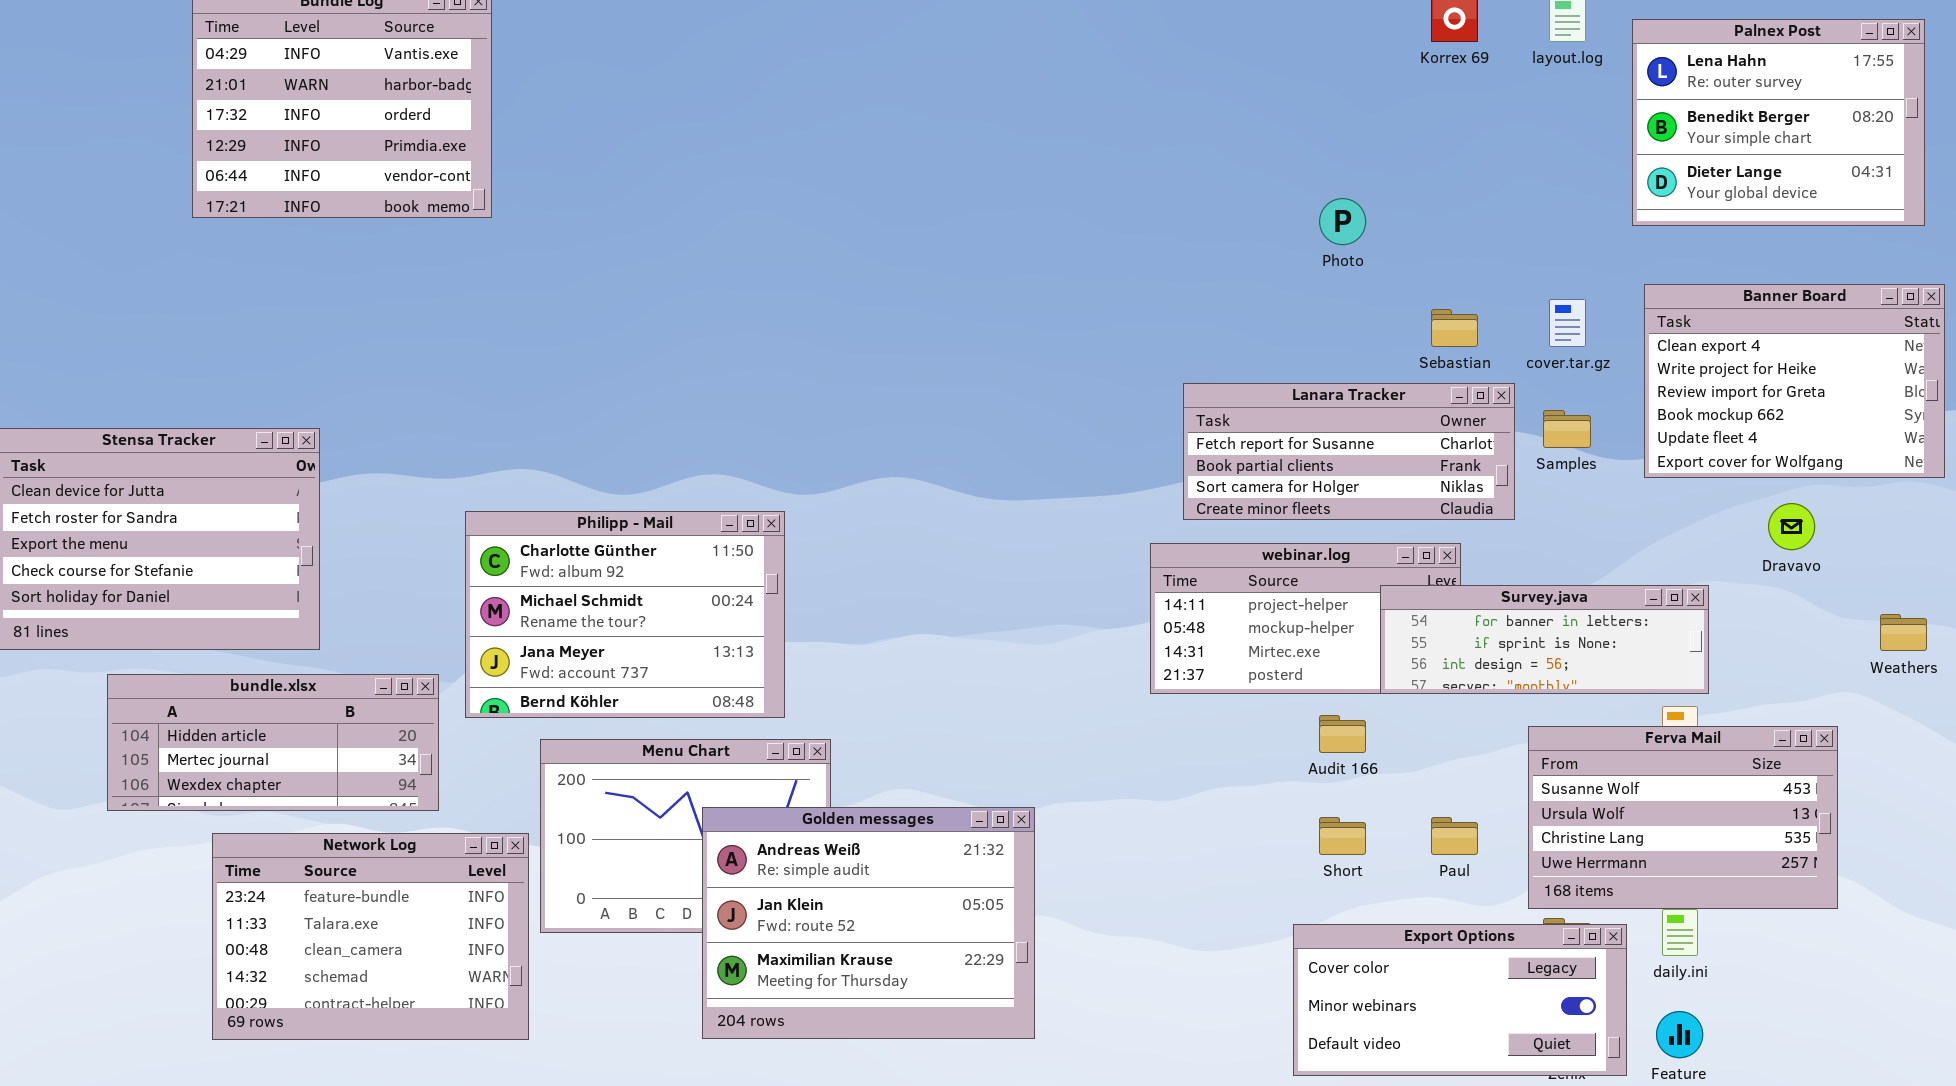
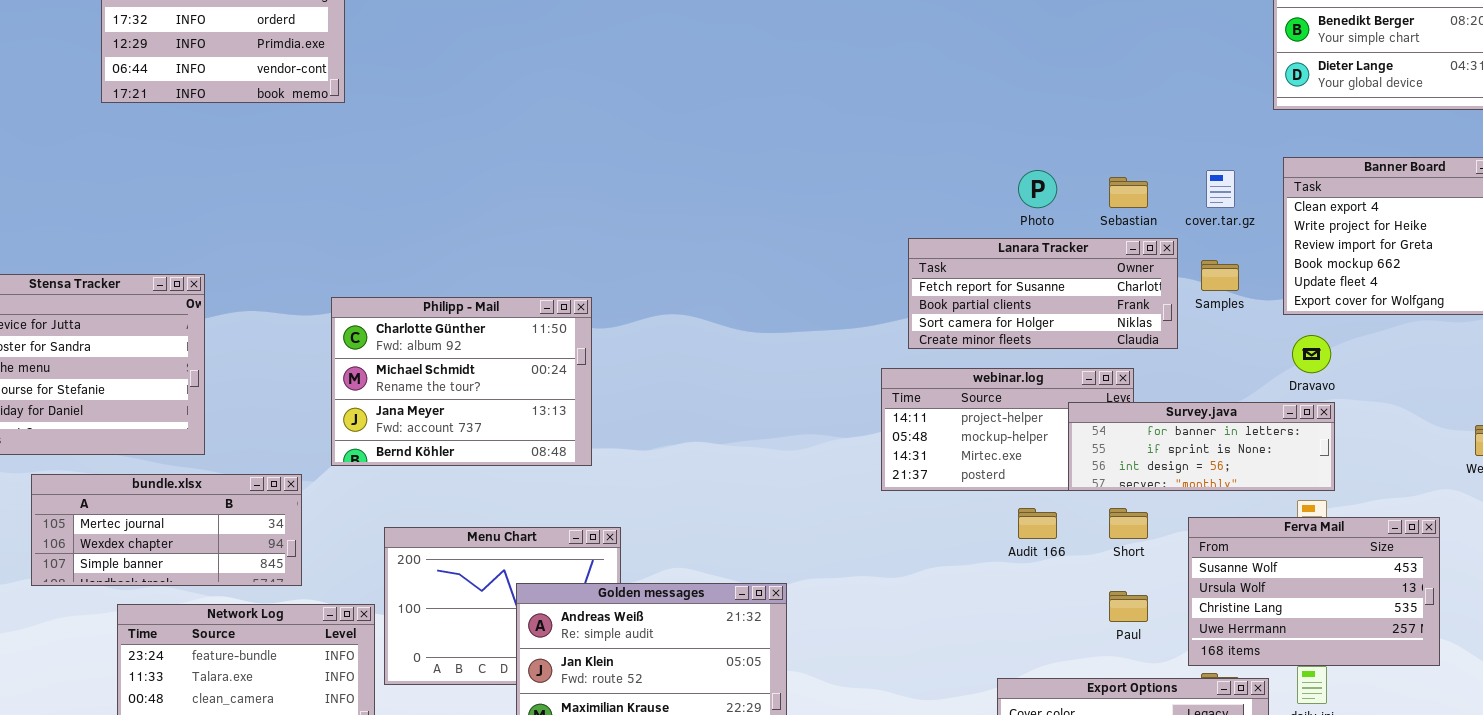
Photo: [1319,198,1366,245] -> [1018,170,1057,208], moved
Dravavo: [1768,503,1815,550] -> [1292,335,1331,373], moved
Philipp - Mail: [465,511,785,718] -> [331,297,592,466], moved
bundle.xlsx: [107,674,439,811] -> [31,474,302,586], scrolled down 1 row
Short: [1319,817,1366,855] -> [1109,508,1148,539], moved

